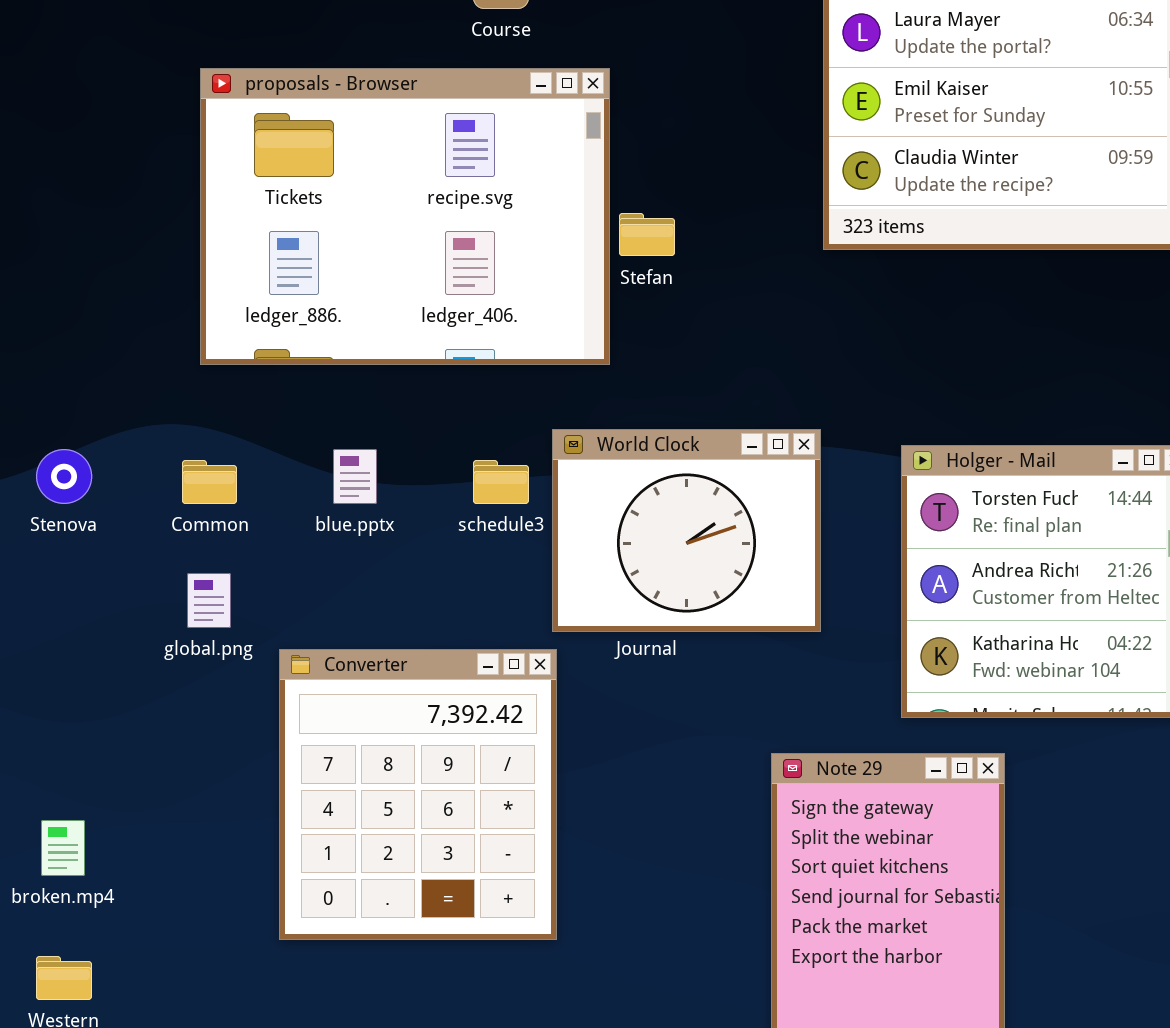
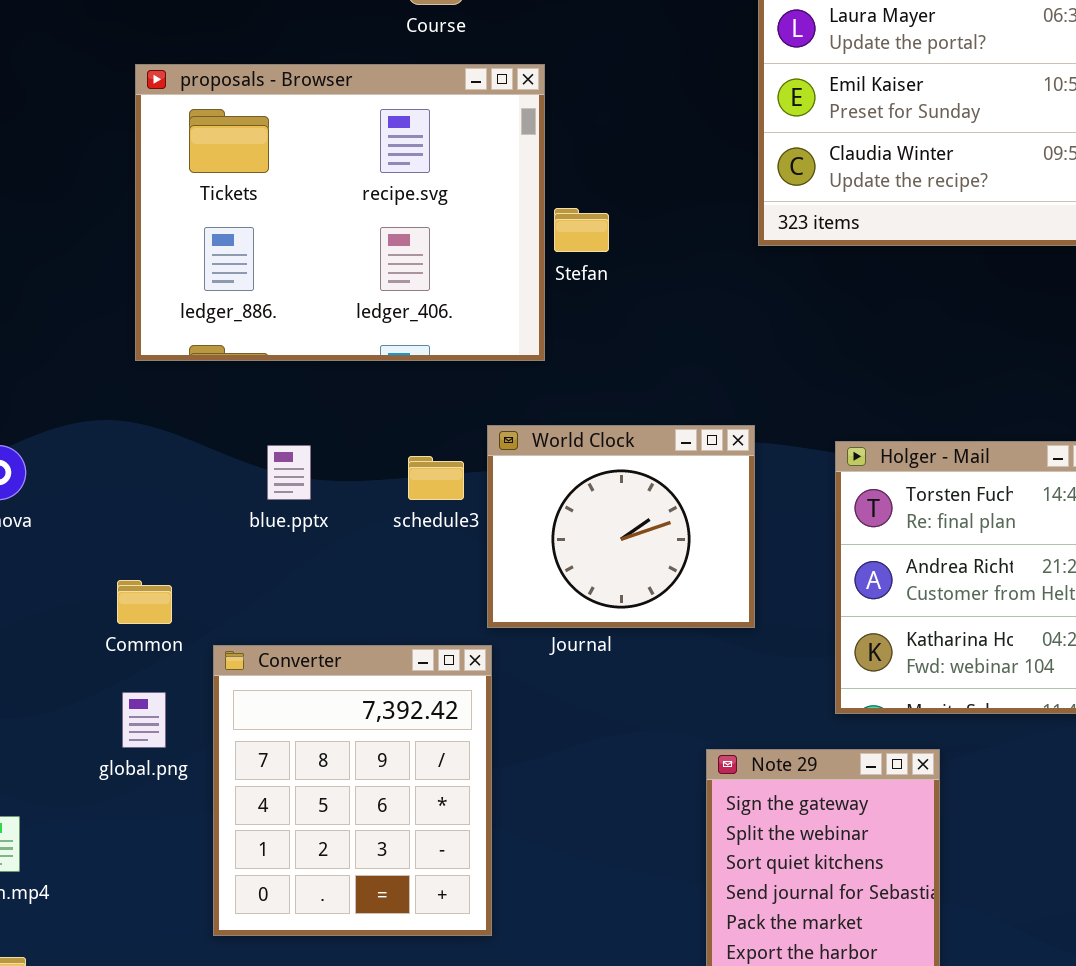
Common: [182,460,237,504] -> [117,580,172,624], moved
global.png: [187,573,231,628] -> [122,692,166,748], moved

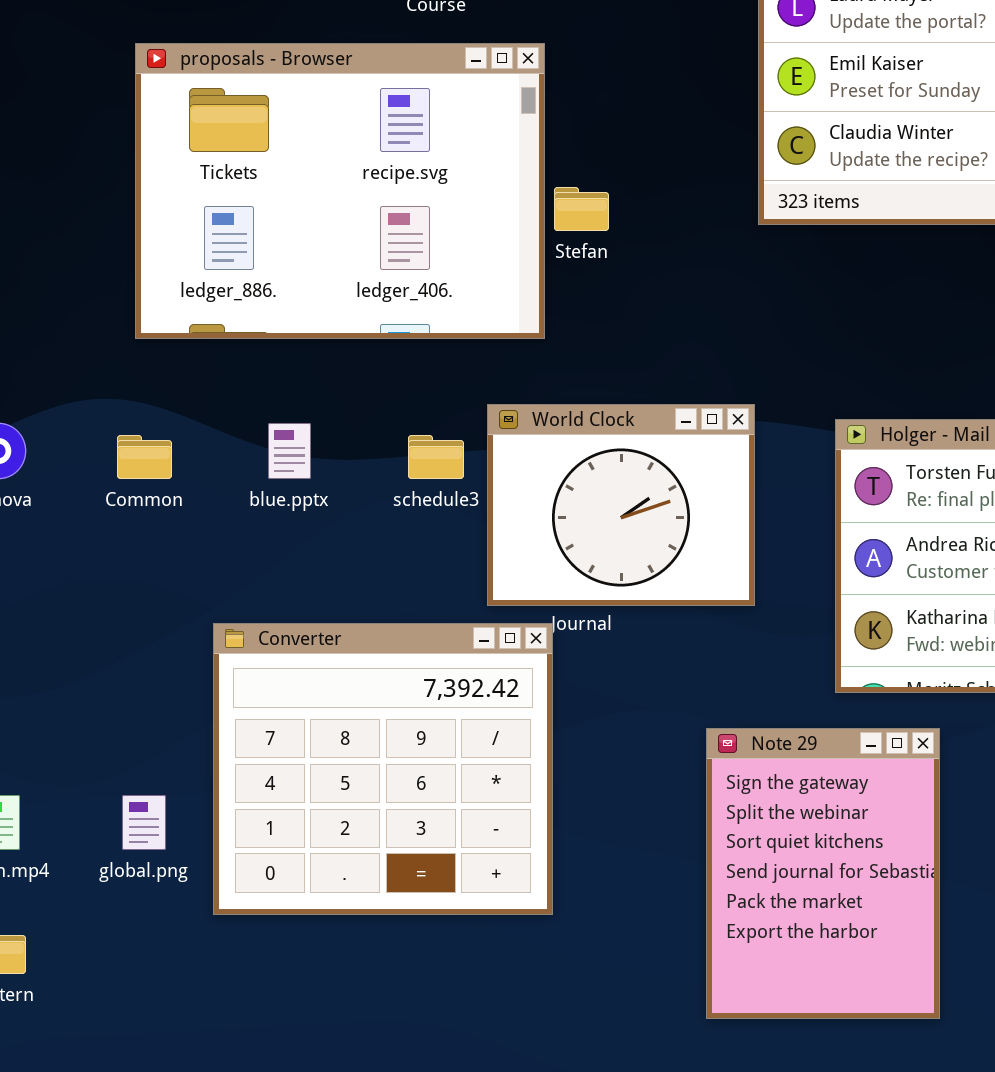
Common: [117,580,172,624] -> [117,435,172,479], moved
Converter: [213,645,492,936] -> [213,623,553,915], resized
global.png: [122,692,166,748] -> [122,795,166,850], moved

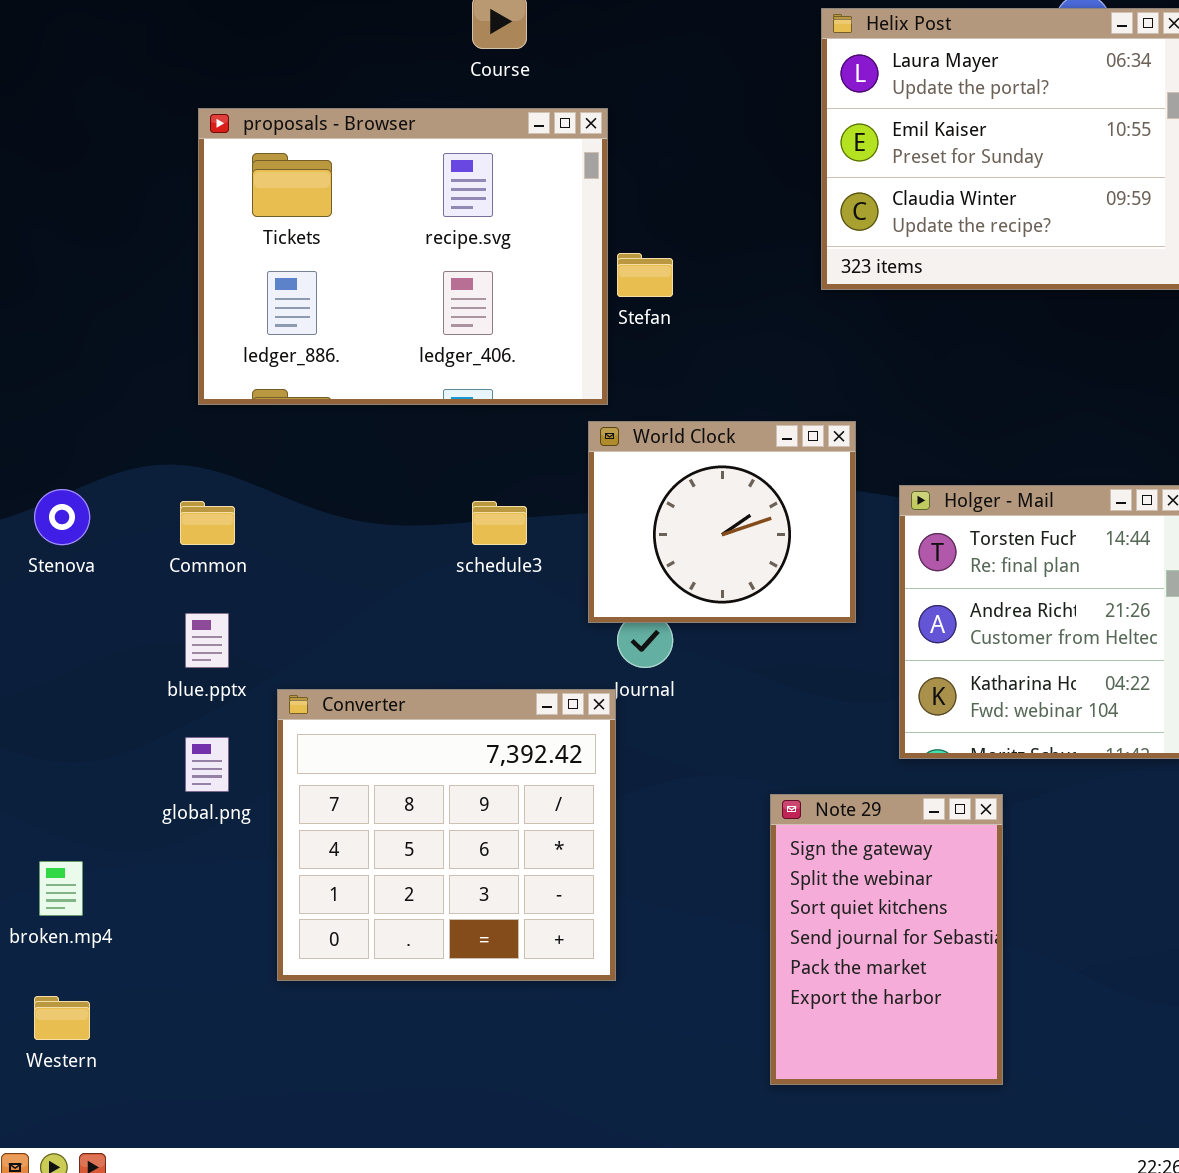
World Clock: [487,404,755,606] -> [588,421,856,623], moved
blue.pptx: [268,423,311,479] -> [185,613,229,668], moved
global.png: [122,795,166,850] -> [185,737,229,792], moved

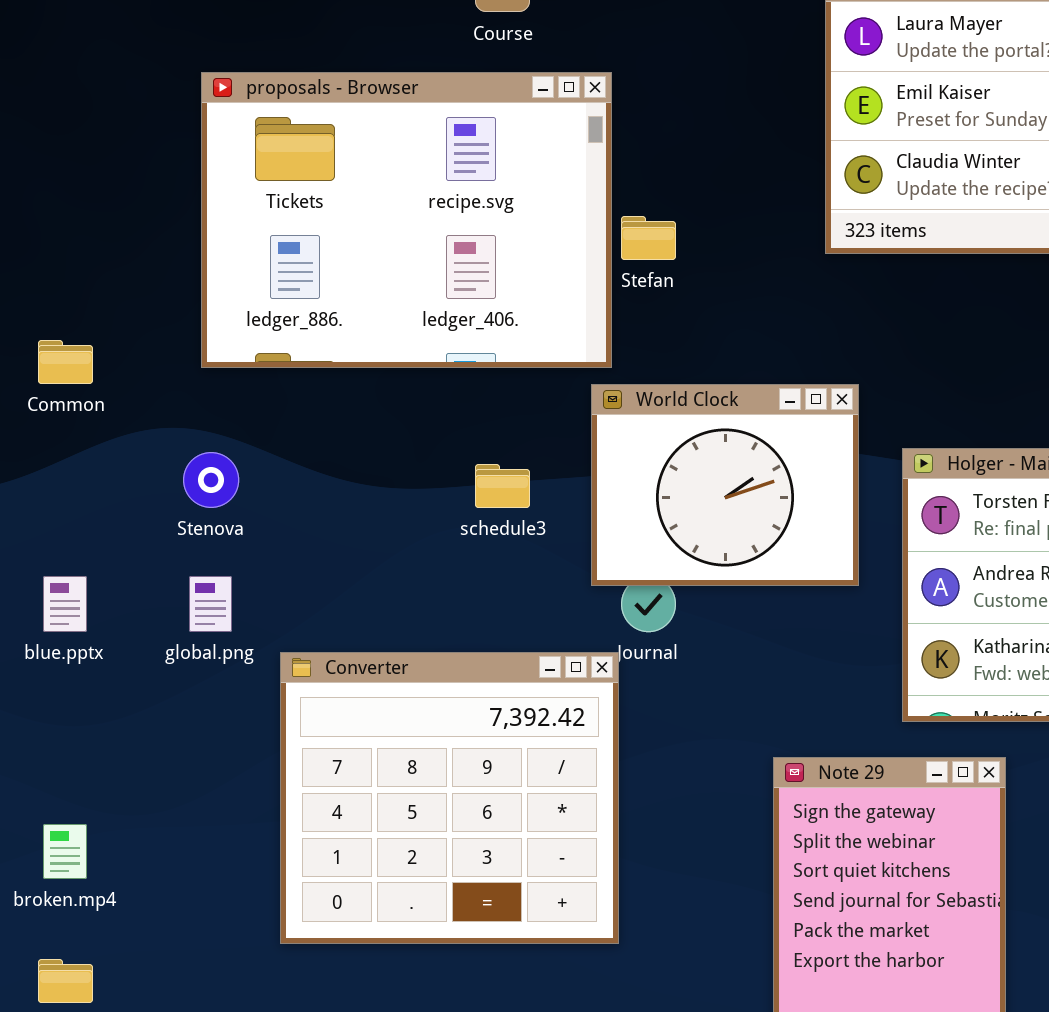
Stenova: [34,489,90,545] -> [183,452,239,508], moved
Common: [180,501,235,545] -> [38,340,93,384], moved
blue.pptx: [185,613,229,668] -> [43,576,87,632], moved
global.png: [185,737,229,792] -> [189,576,232,632], moved

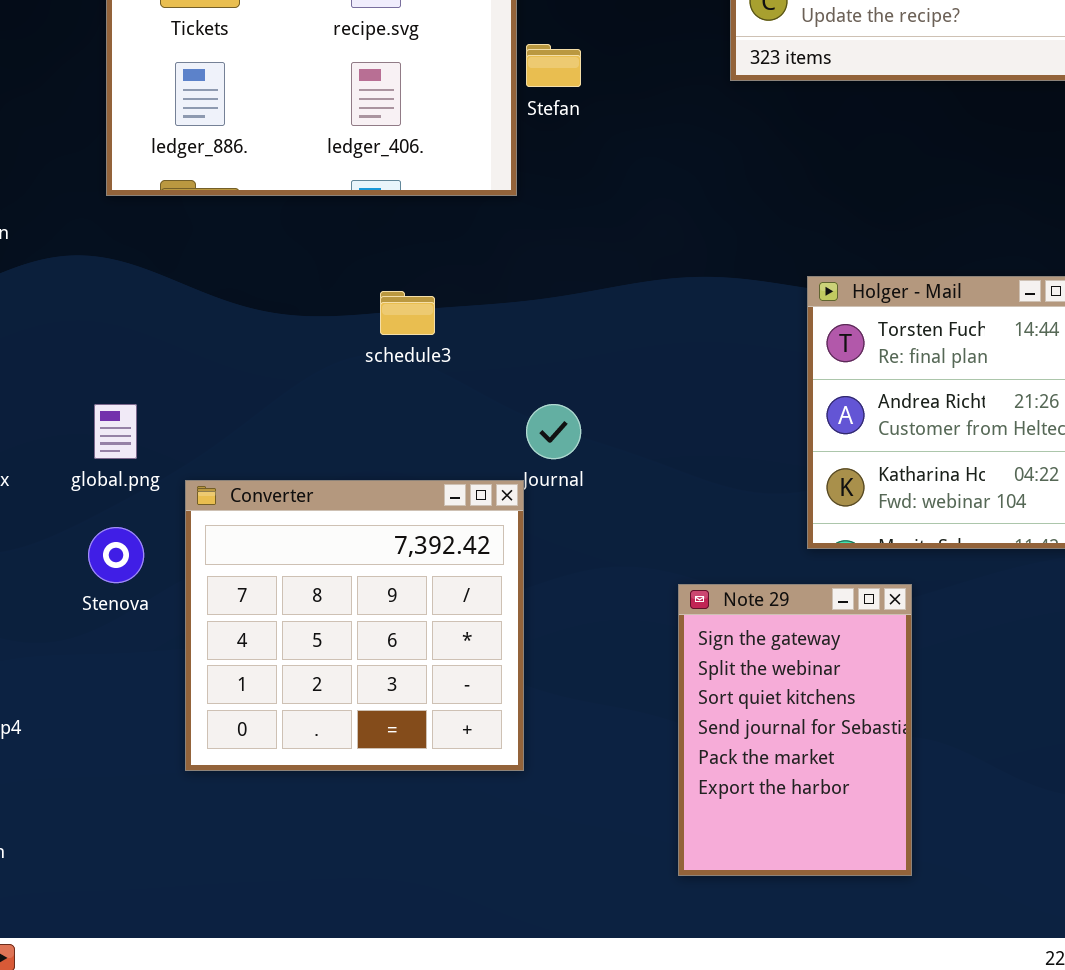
World Clock: [591,384,859,586] -> none, closed
Stenova: [183,452,239,508] -> [88,527,144,583], moved

